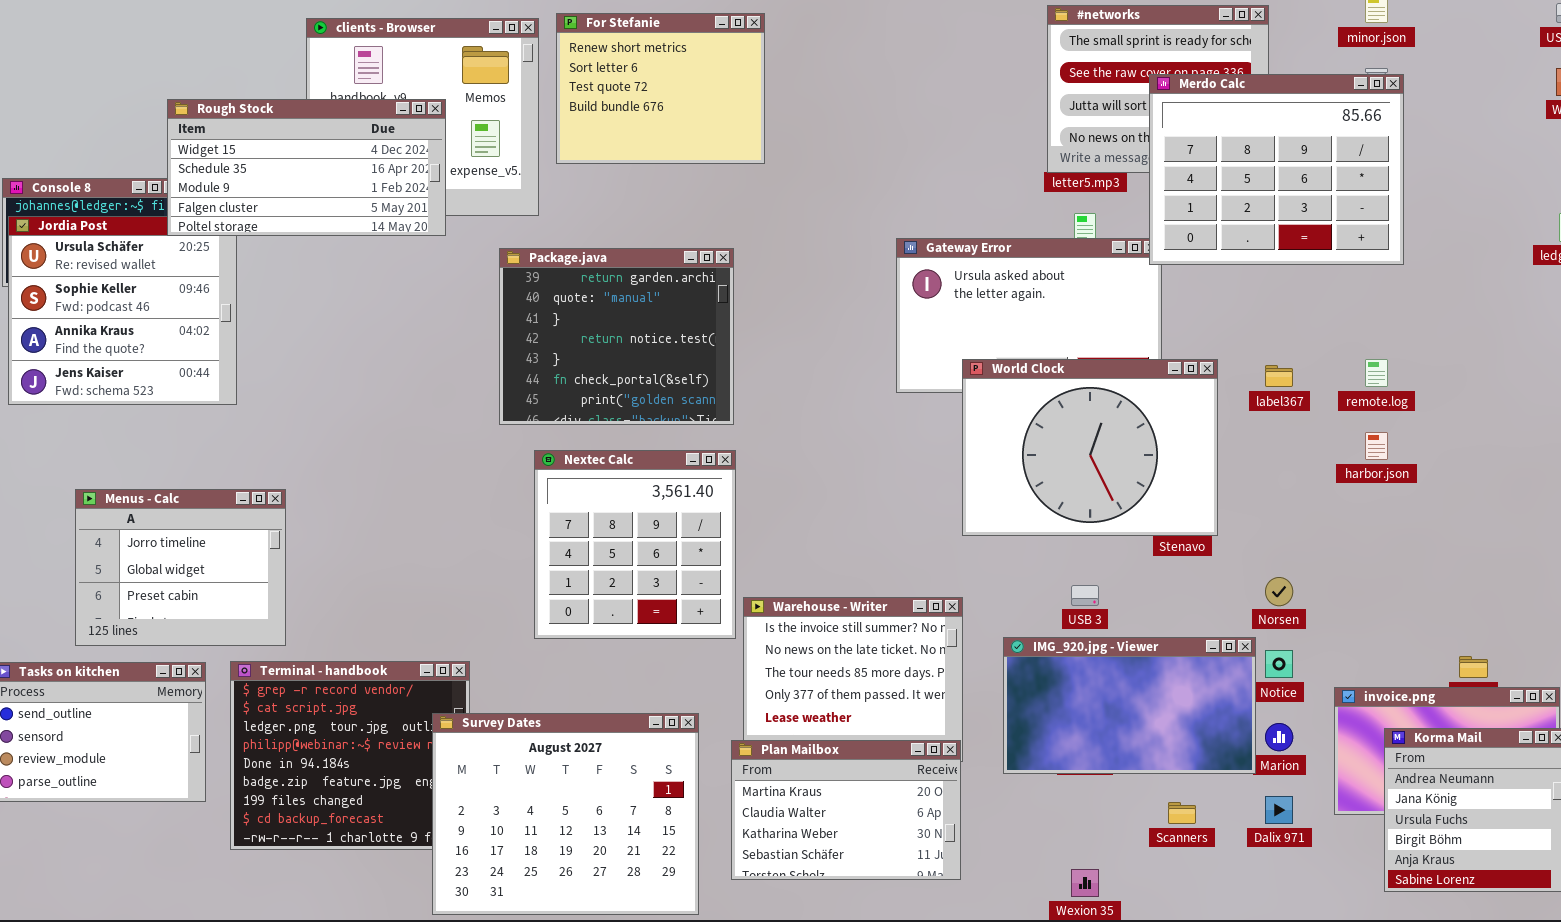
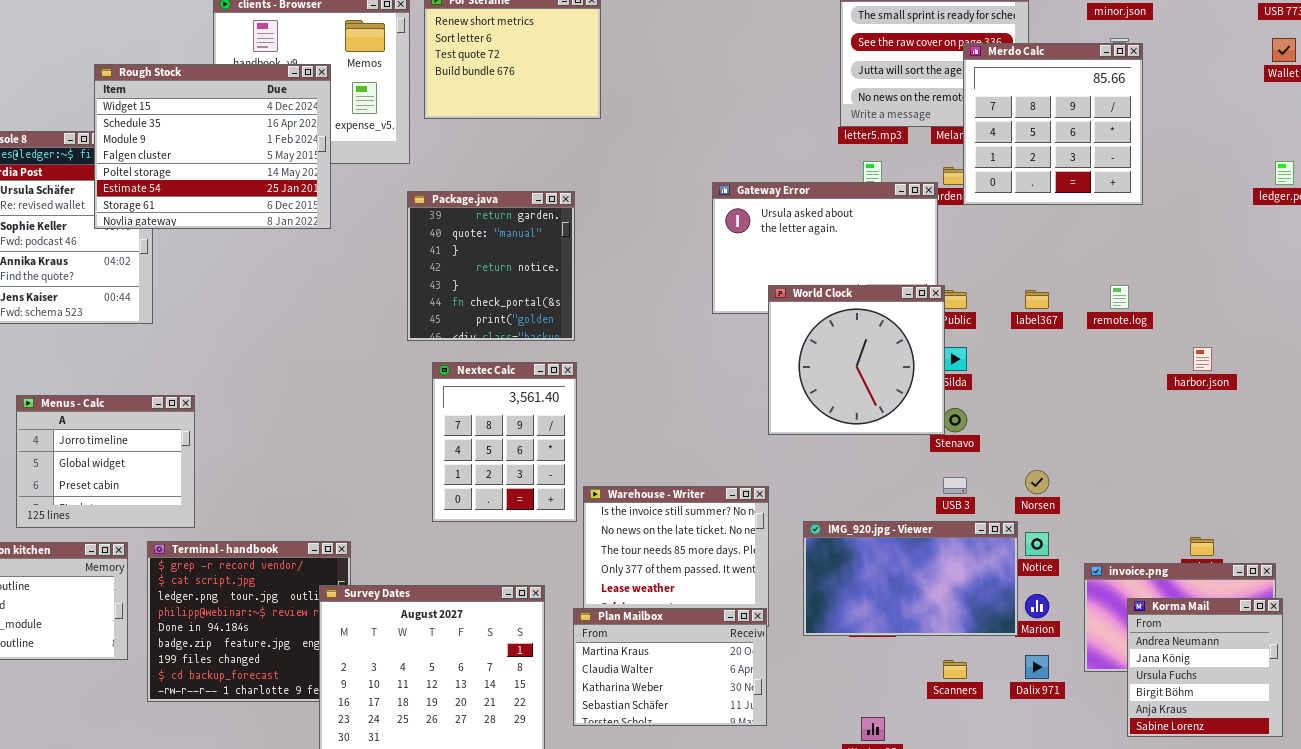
Merdo Calc: [1149,74,1404,265] -> [963,43,1143,205], resized
Rough Stock: [167,99,446,236] -> [94,64,331,229], resized
Package.java: [499,248,734,425] -> [407,191,575,341], resized
World Clock: [962,359,1218,536] -> [768,285,945,435], resized
harbor.json: [1365,432,1388,460] -> [1193,347,1212,371], moved
Nextec Calc: [534,450,736,639] -> [432,362,577,522], resized
USB 3: [1071,585,1099,606] -> [943,477,967,494], moved

